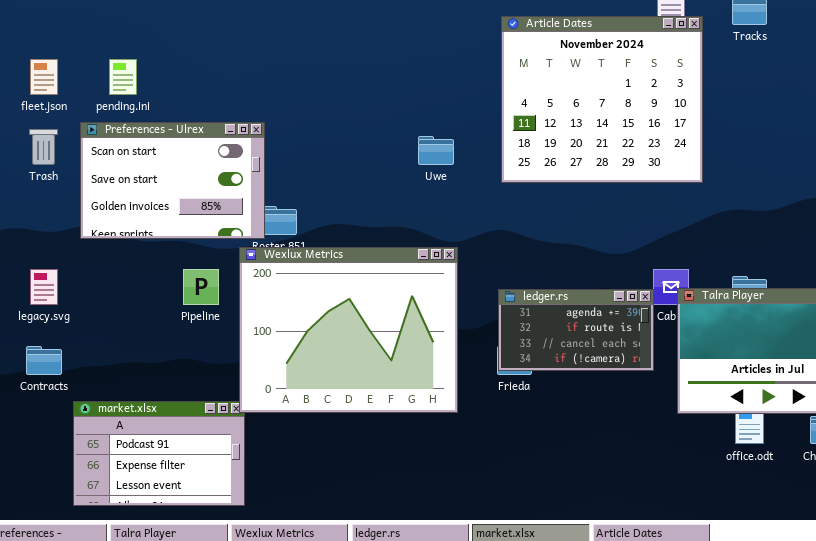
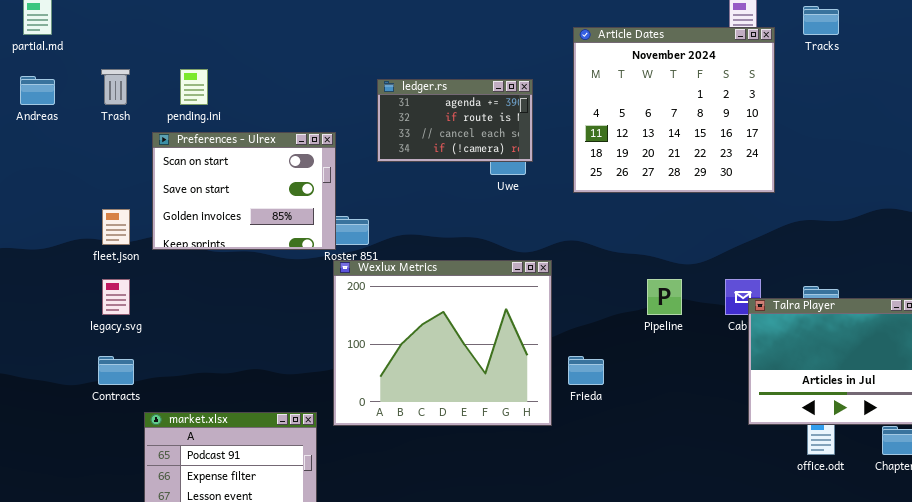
fleet.json: [30,59,58,95] -> [102,209,130,245], moved
Trash: [29,129,58,165] -> [101,69,130,105], moved
Wexlux Metrics: [239,247,458,413] -> [333,260,552,426], moved
Pipeline: [183,269,219,305] -> [647,279,682,315], moved
ledger.rs: [498,289,654,371] -> [377,79,533,162], moved

